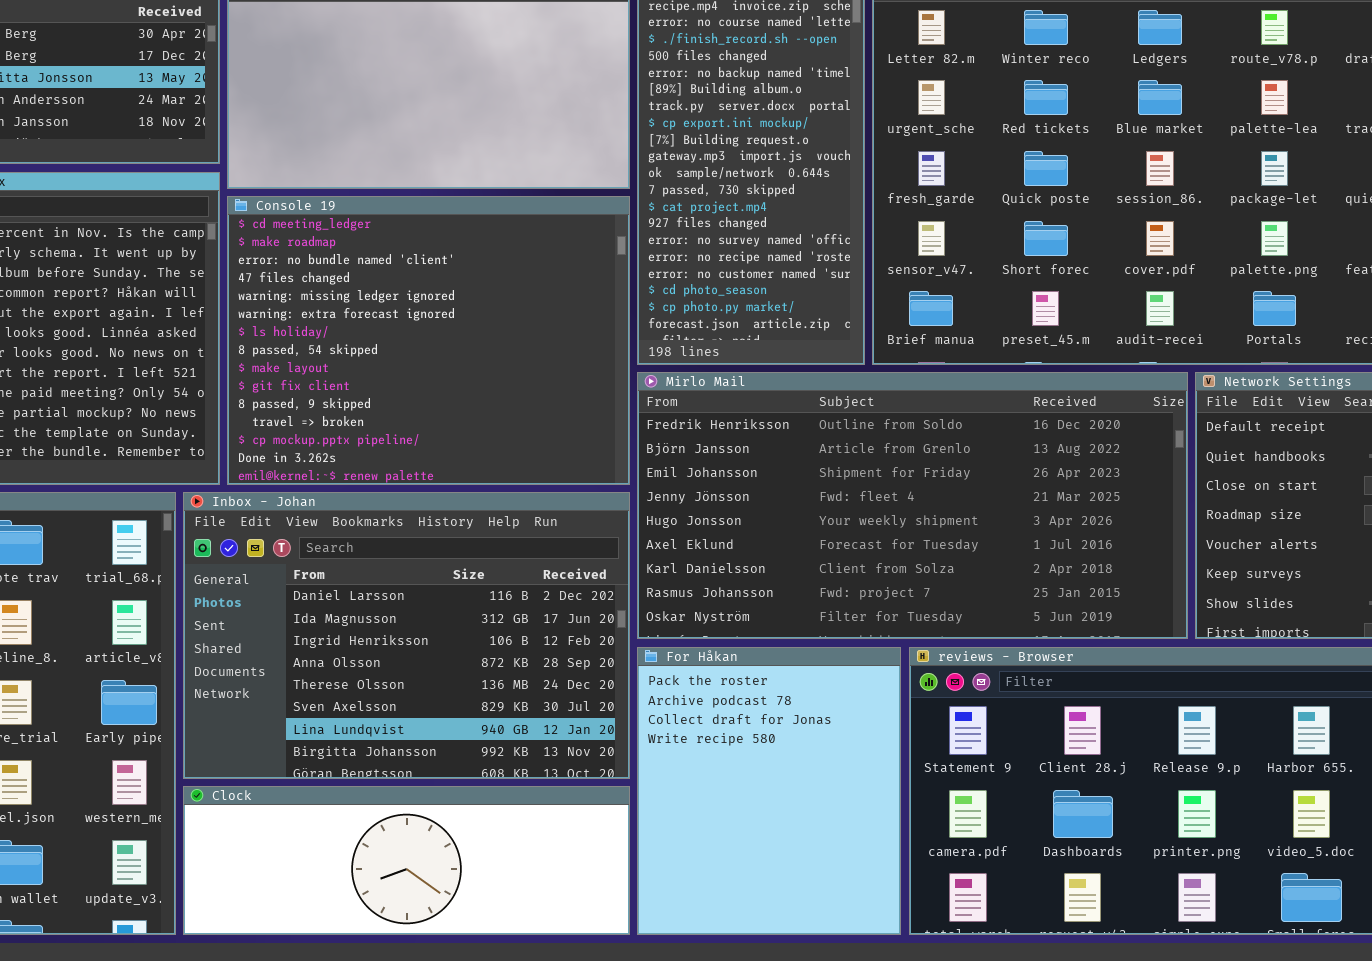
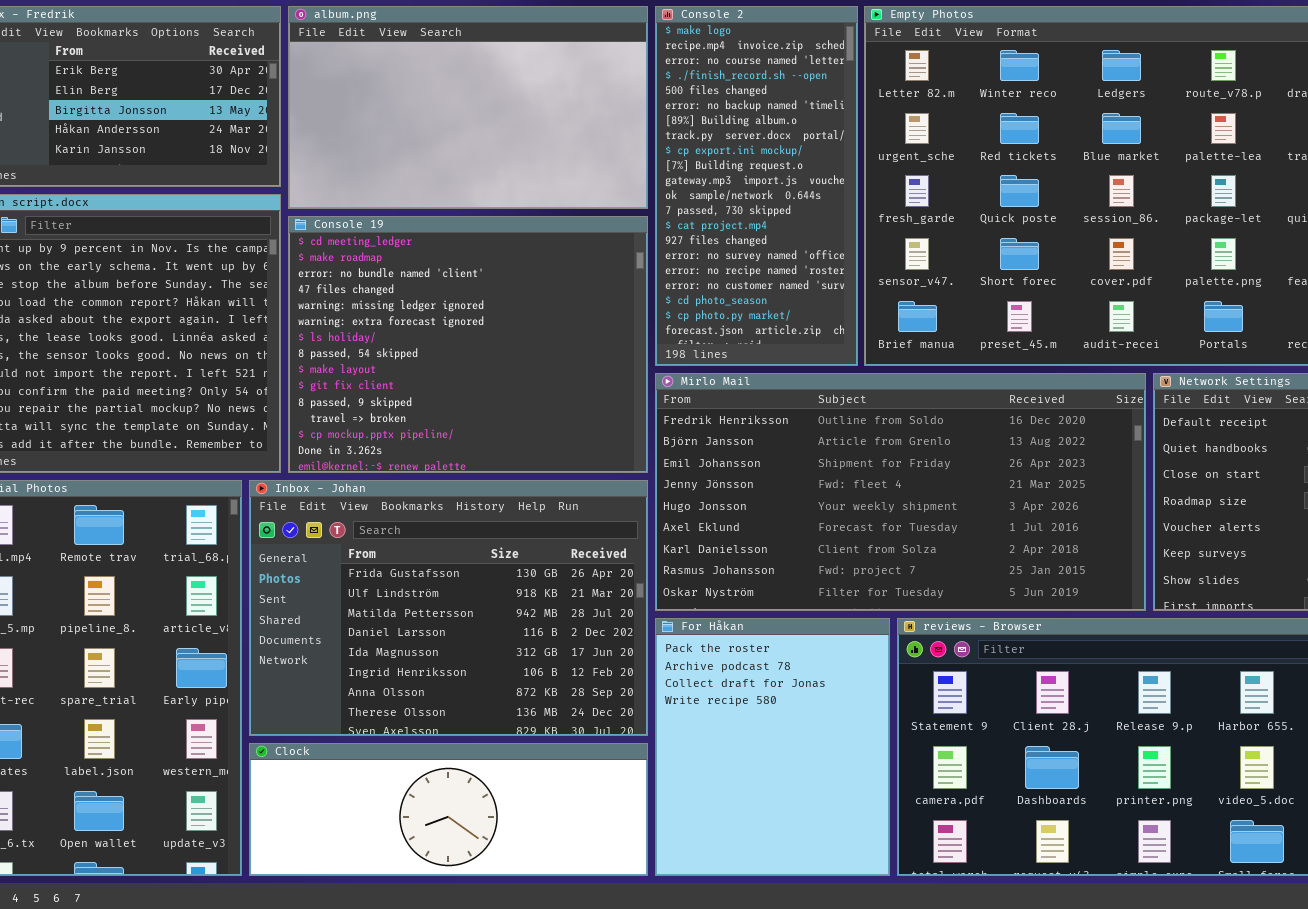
Inbox - Johan: [183,492,630,779] -> [249,480,648,736], scrolled up 3 rows

